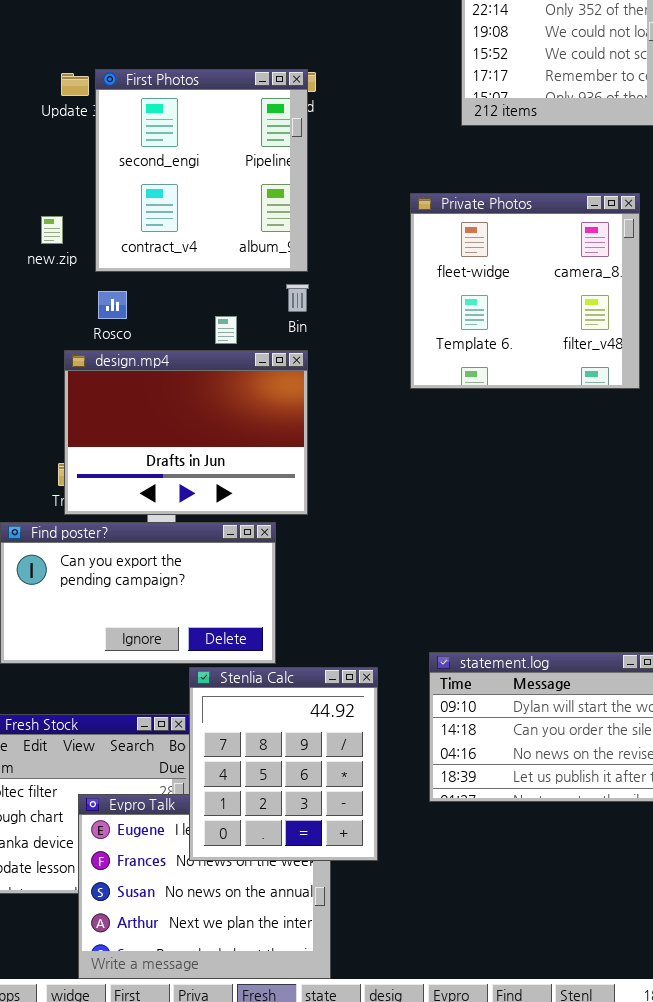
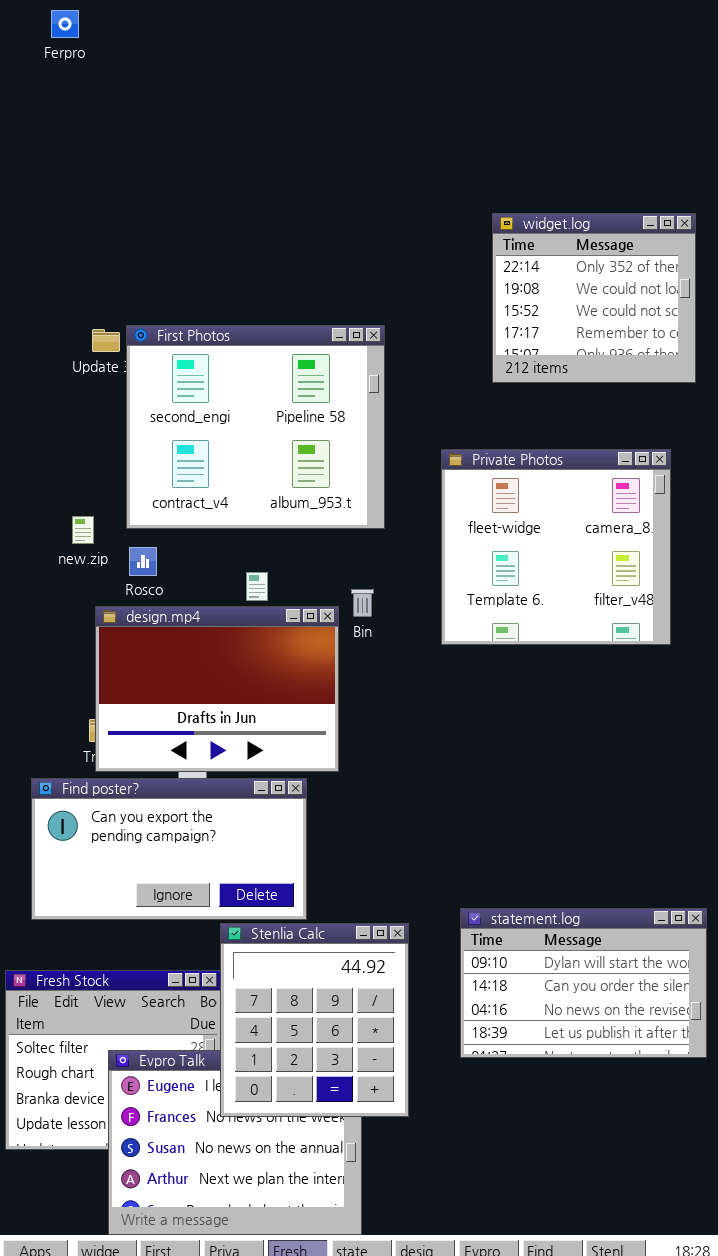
First Photos: [95,69,308,272] -> [126,325,385,529], resized
new.zip: [41,216,63,244] -> [72,516,94,544], moved
Bin: [286,284,309,312] -> [351,589,374,617], moved

